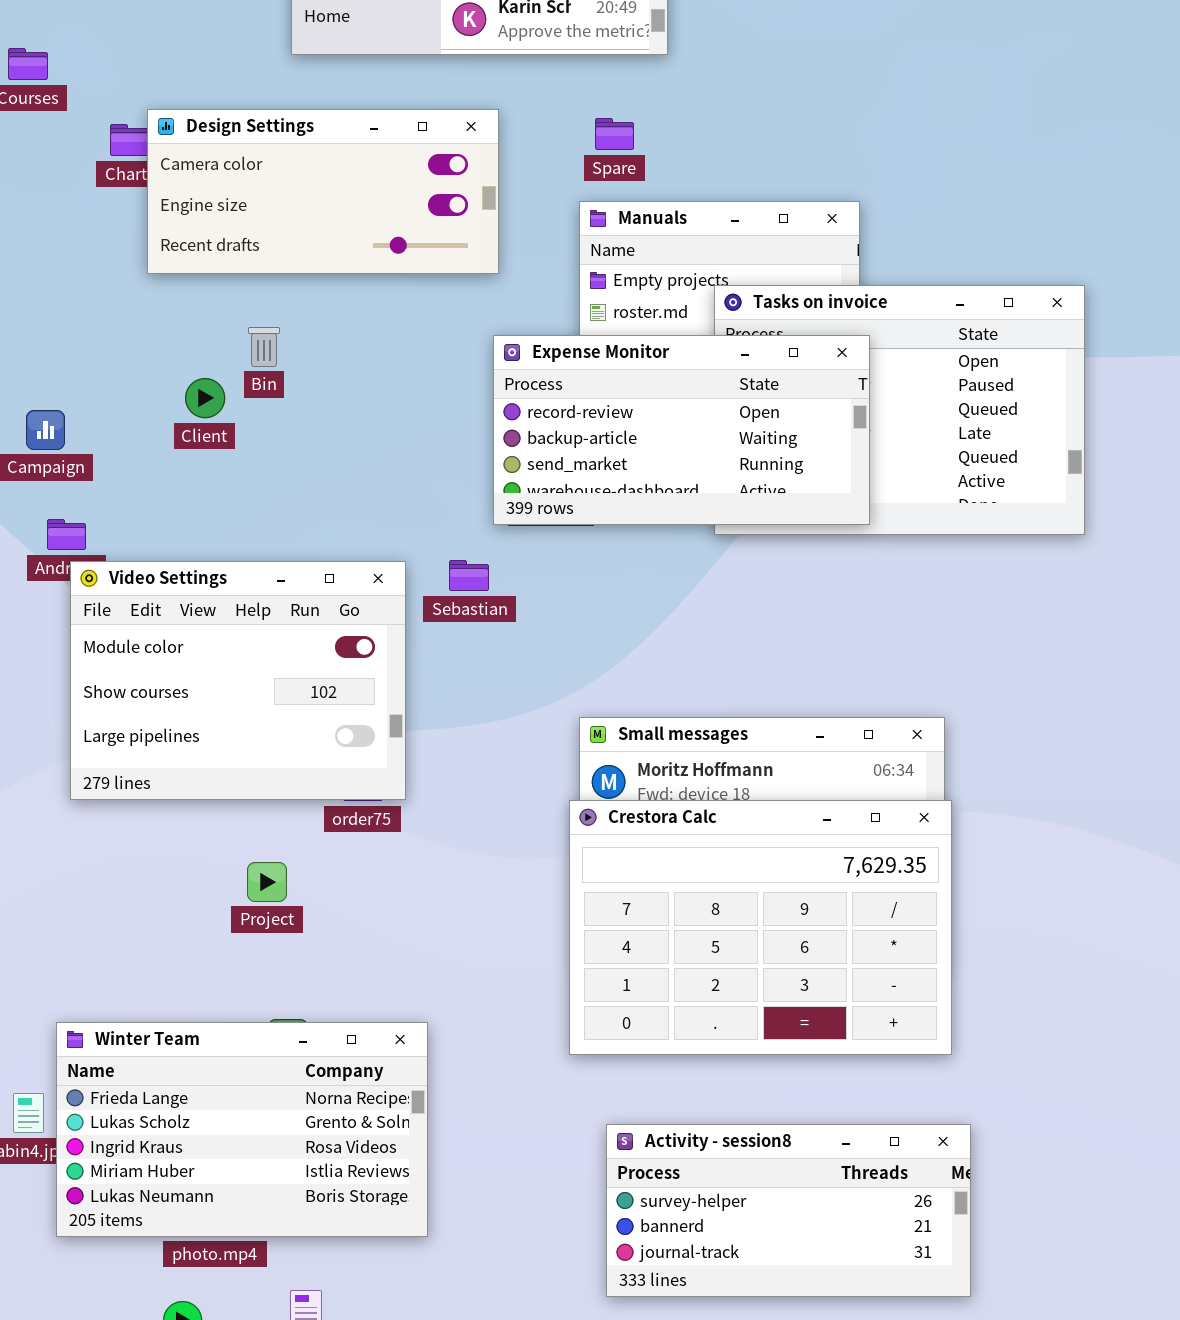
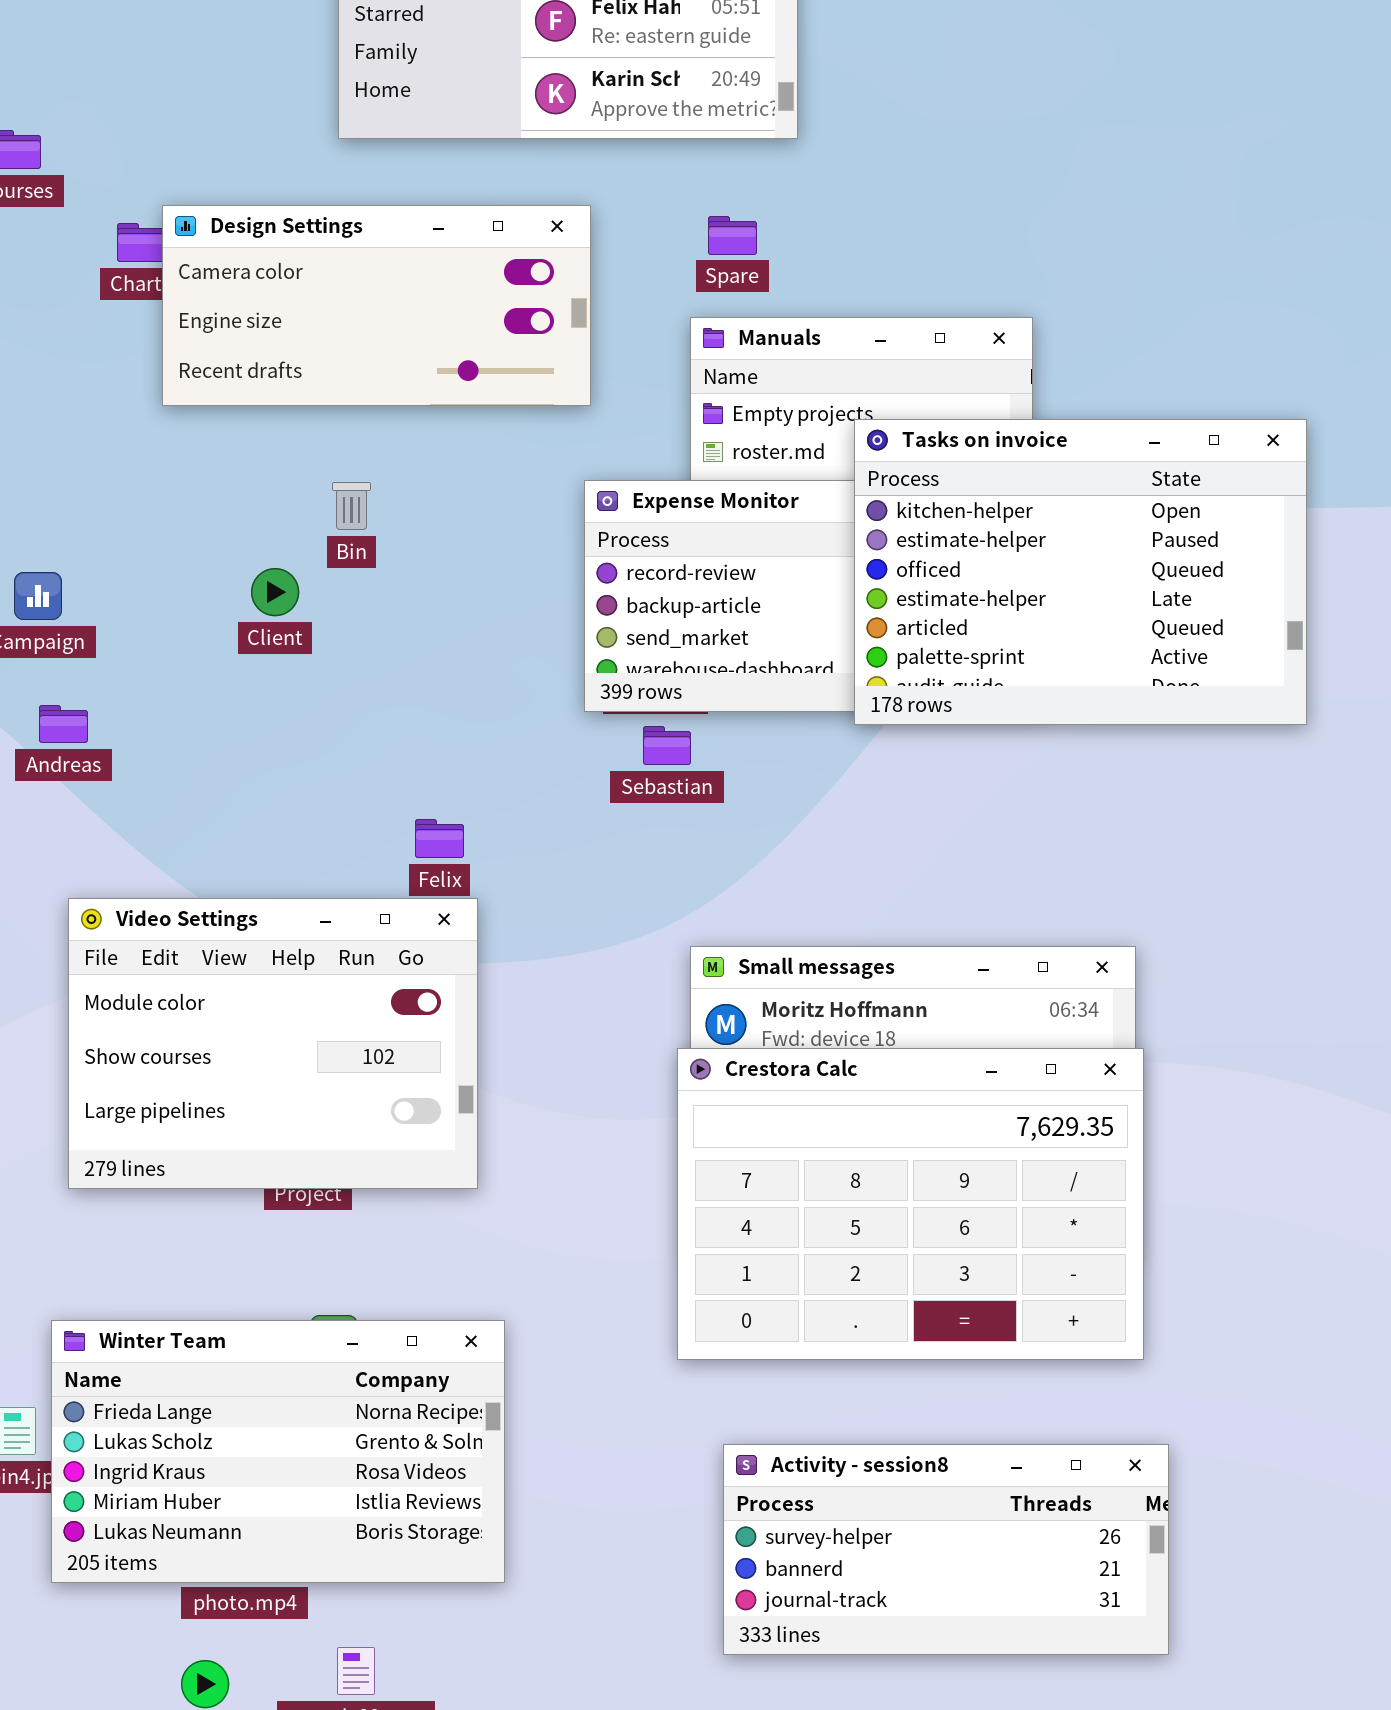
Tasks on invoice: [714,285,1085,535] -> [854,419,1307,725], raised
Bin: [248,327,280,367] -> [332,482,371,530], moved
Client: [185,378,225,418] -> [251,568,299,616], moved
Sebastian: [449,560,489,591] -> [643,726,691,765], moved
Video Settings: [70,561,406,800] -> [68,898,478,1189], moved

